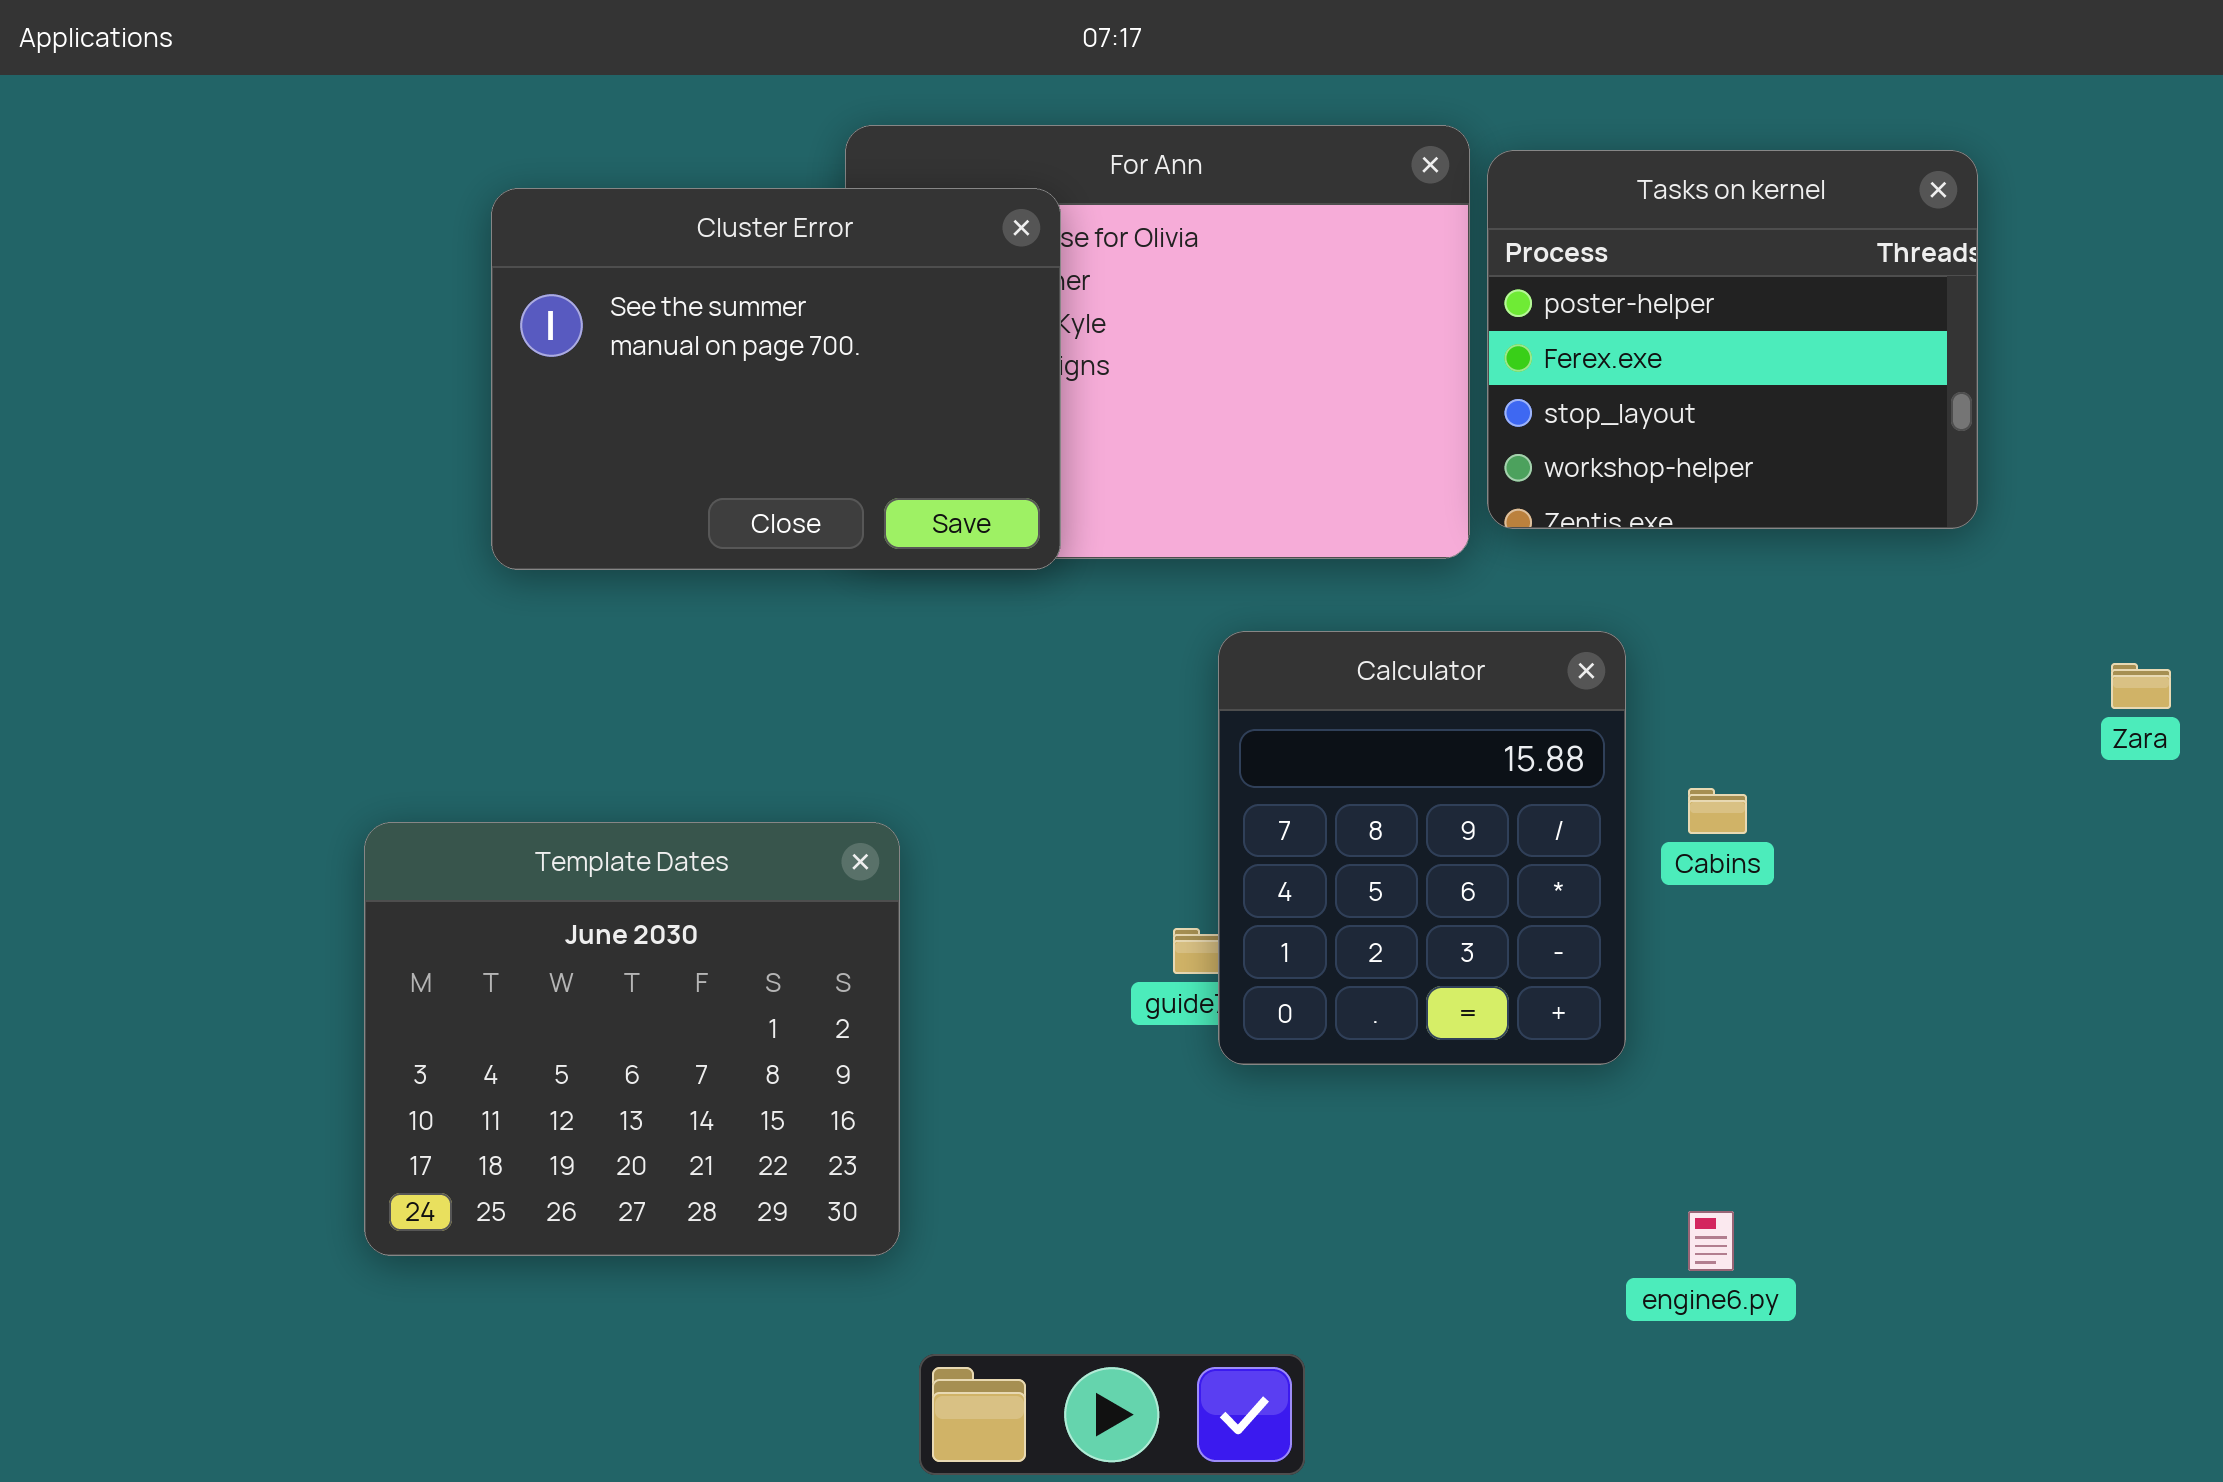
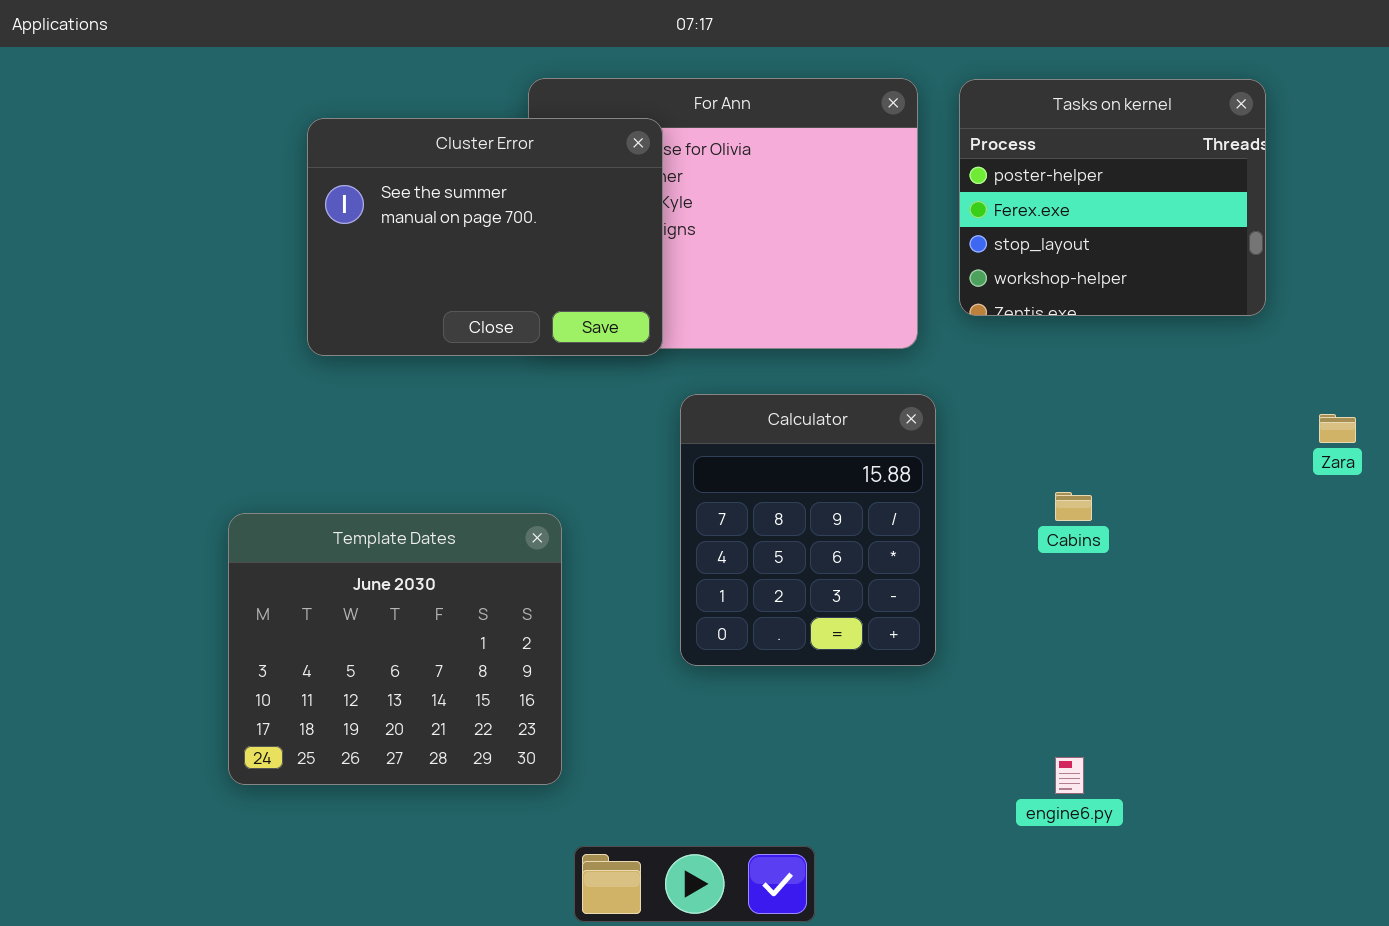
Tasks on kernel: [1487,150,1978,529] -> [959,79,1266,316], moved
Calculator: [1218,631,1626,1065] -> [680,394,936,666], moved

